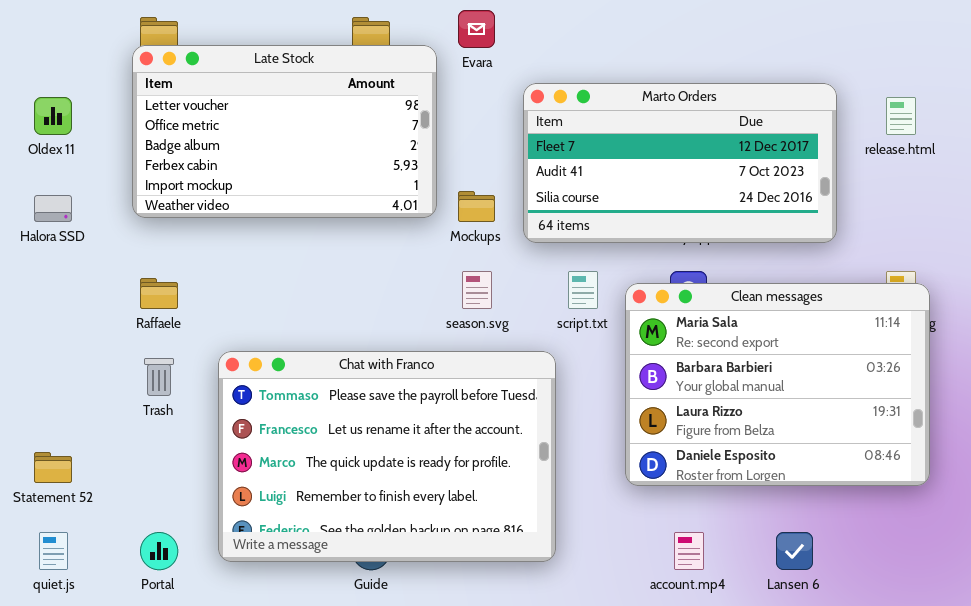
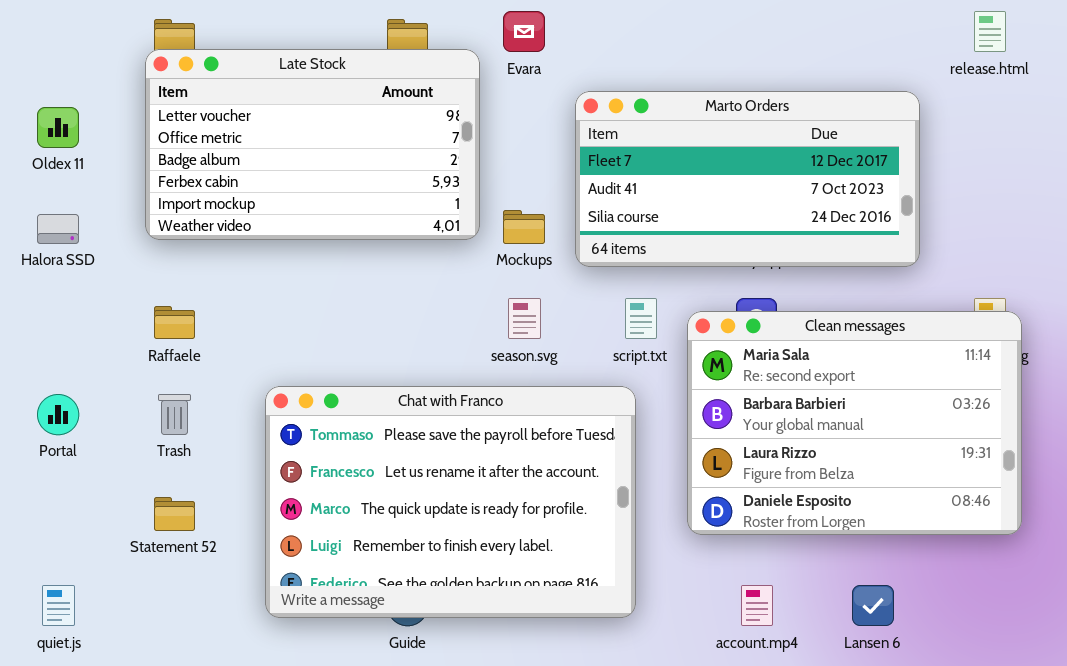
release.html: [886,97,916,135] -> [974,11,1006,52], moved
Chat with Franco: [218,351,556,562] -> [265,386,636,618], moved
Statement 52: [34,452,72,483] -> [154,497,195,531], moved
Portal: [140,532,178,570] -> [37,394,79,435], moved

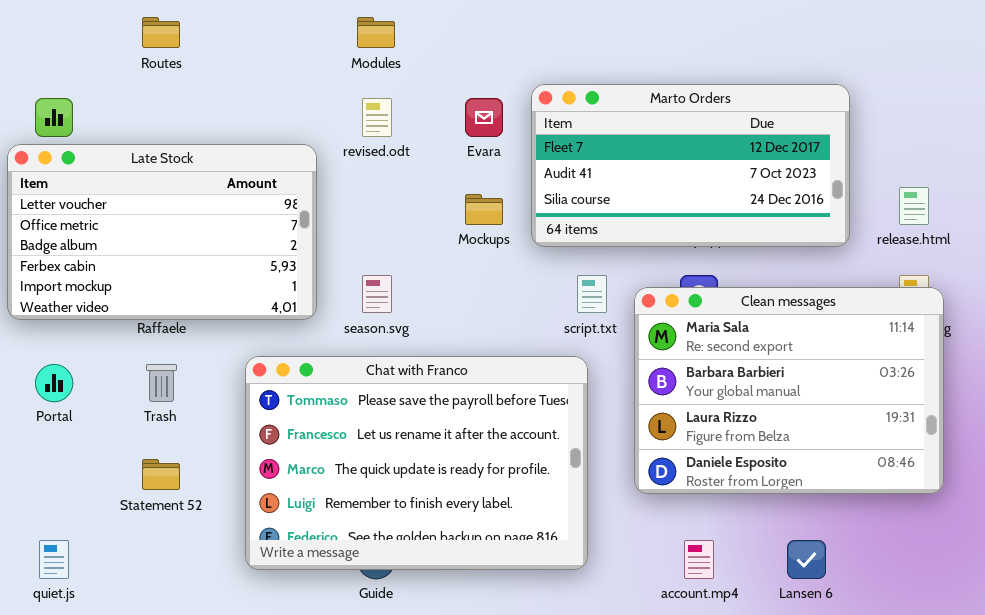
Evara: [503,11,545,52] -> [465,98,503,137], moved
release.html: [974,11,1006,52] -> [899,187,929,225], moved
Late Stock: [145,49,480,240] -> [7,144,317,320], moved
season.svg: [508,298,541,339] -> [362,275,392,313], moved

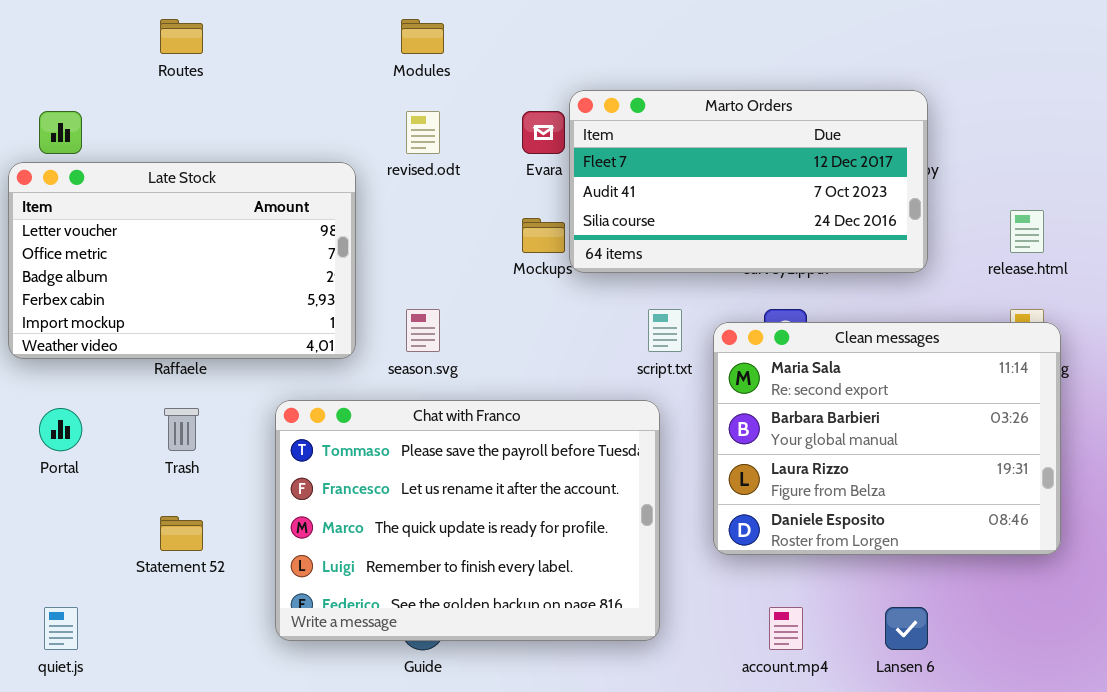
Marto Orders: [531,84,850,247] -> [569,90,928,273], moved

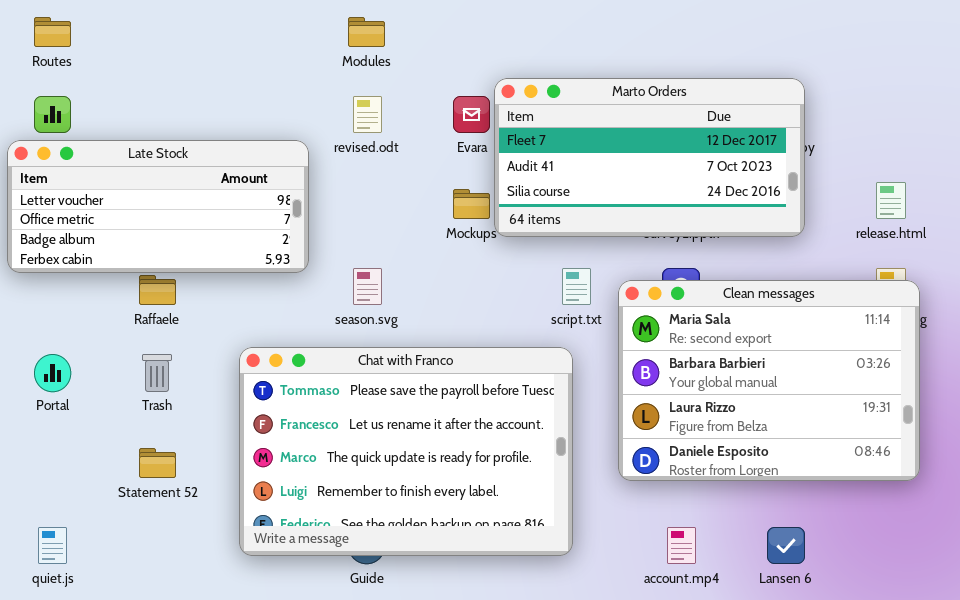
Routes: [160,19,203,54] -> [34,17,71,47], moved
Late Stock: [8,162,356,359] -> [7,140,309,273], resized

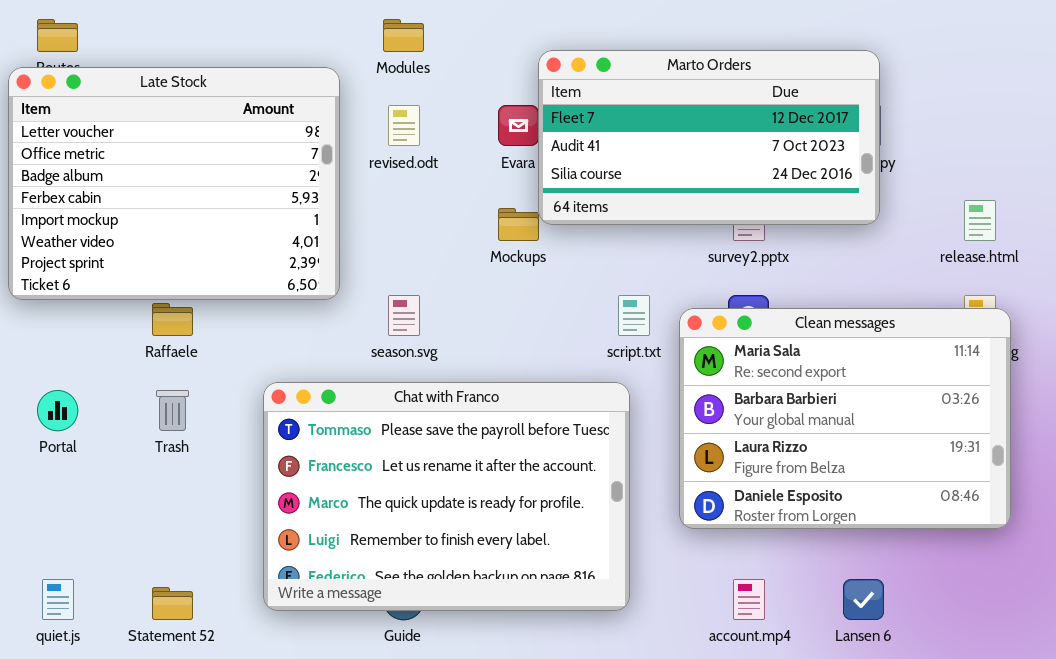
Marto Orders: [494,78,805,237] -> [538,50,880,225], moved
Late Stock: [7,140,309,273] -> [8,67,340,300], resized
Statement 52: [139,448,176,478] -> [152,587,193,620], moved

